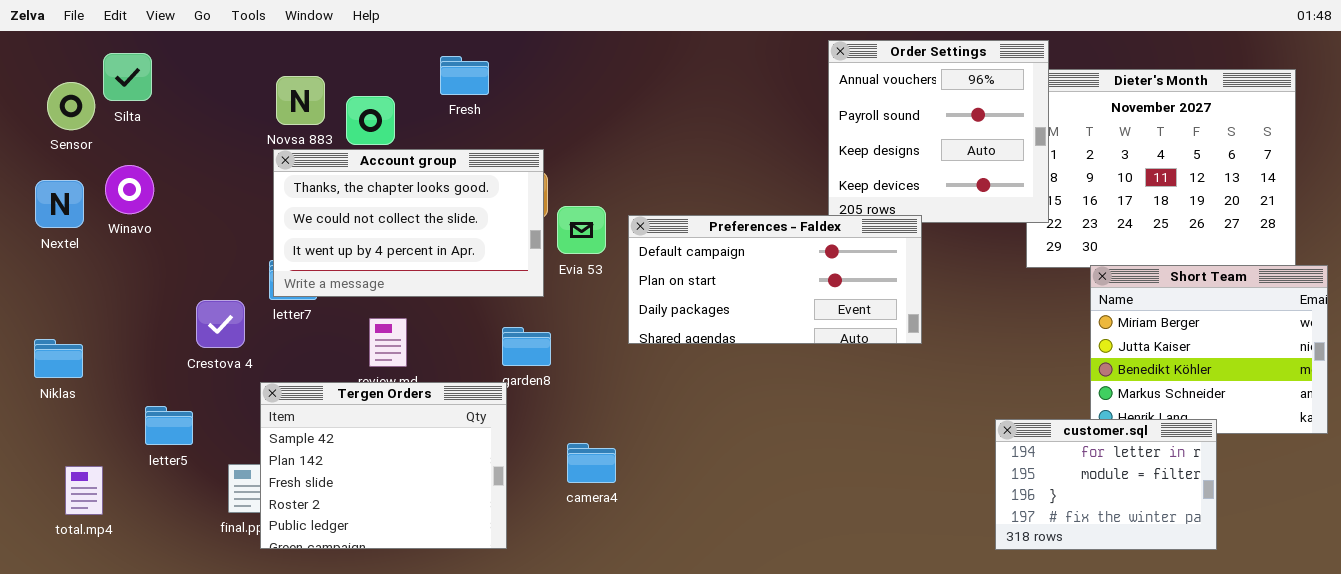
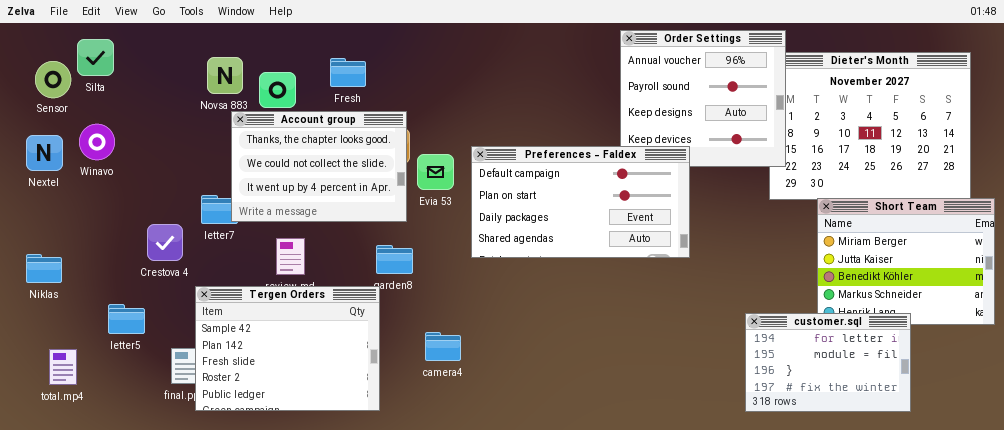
Fresh: [440,56,489,95] -> [330,58,366,87], moved
Account group: [273,149,544,297] -> [231,111,407,222], resized
Preferences - Faldex: [628,215,922,344] -> [471,146,690,258], resized

